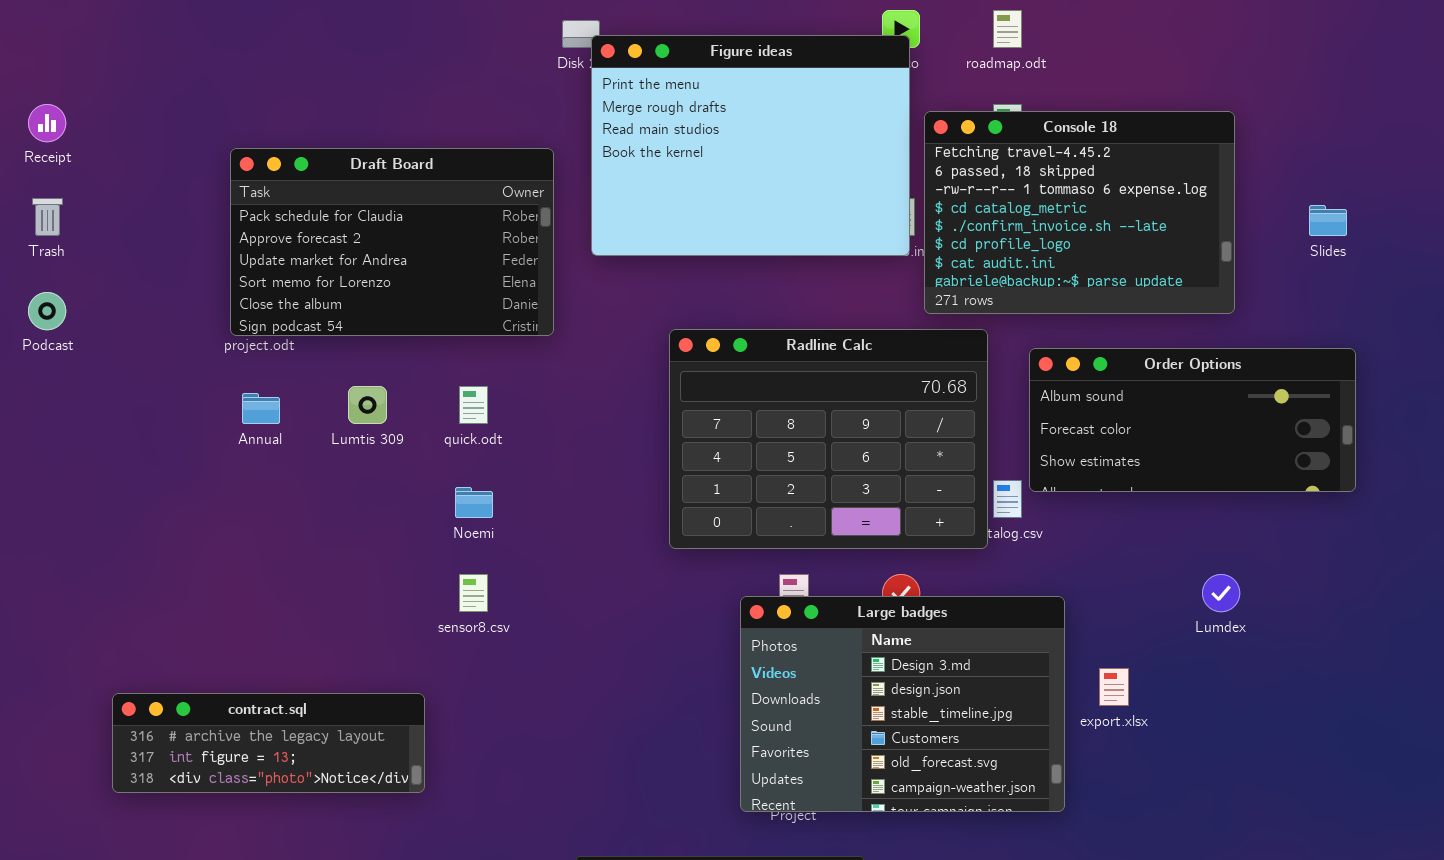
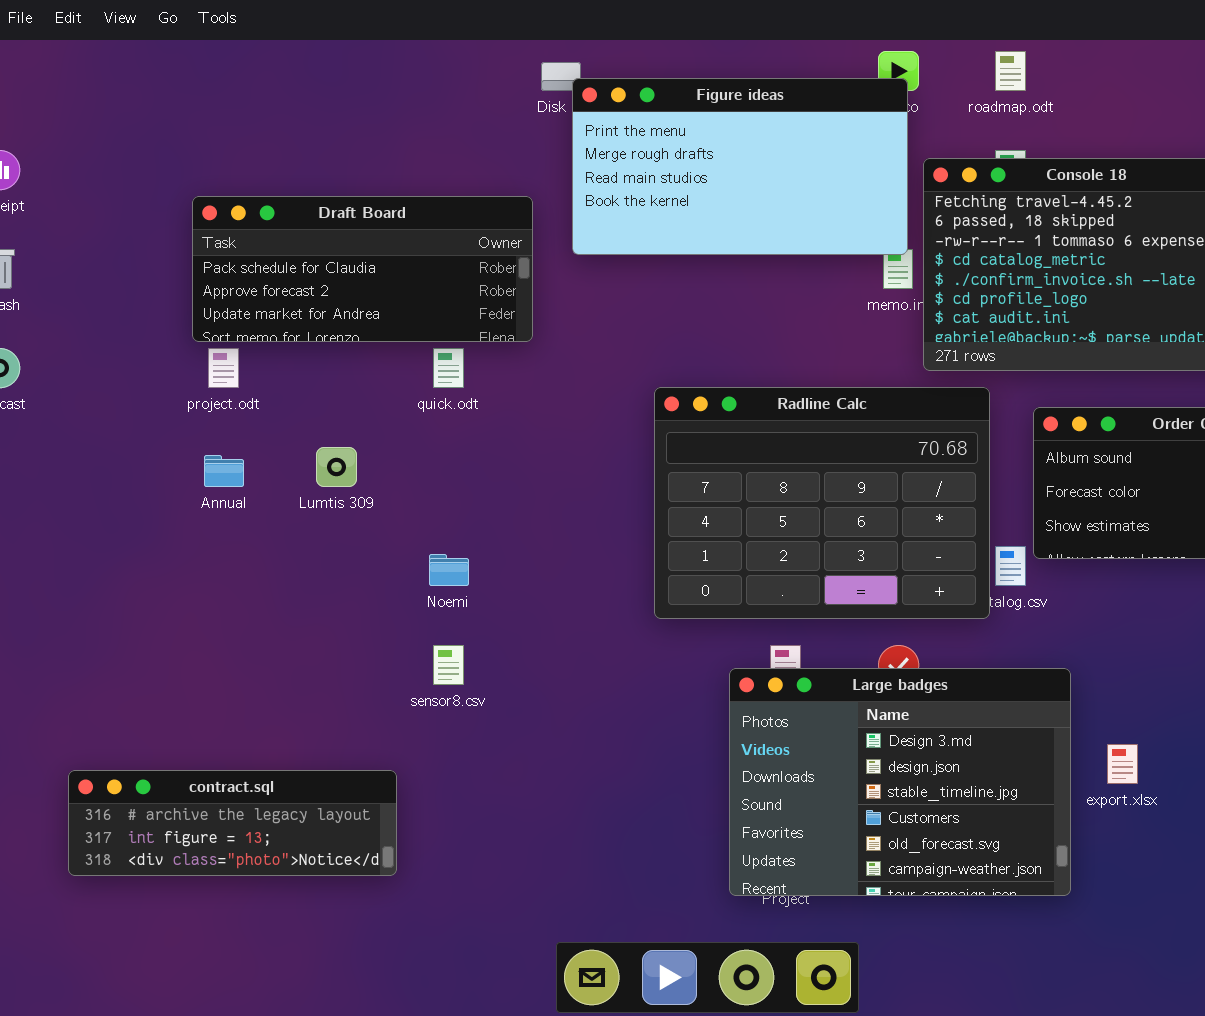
Figure ideas: [591,35,910,256] -> [572,78,908,255], resized
Draft Board: [230,148,554,336] -> [192,196,533,342], resized
quick.odt: [459,386,488,424] -> [433,348,464,388], moved

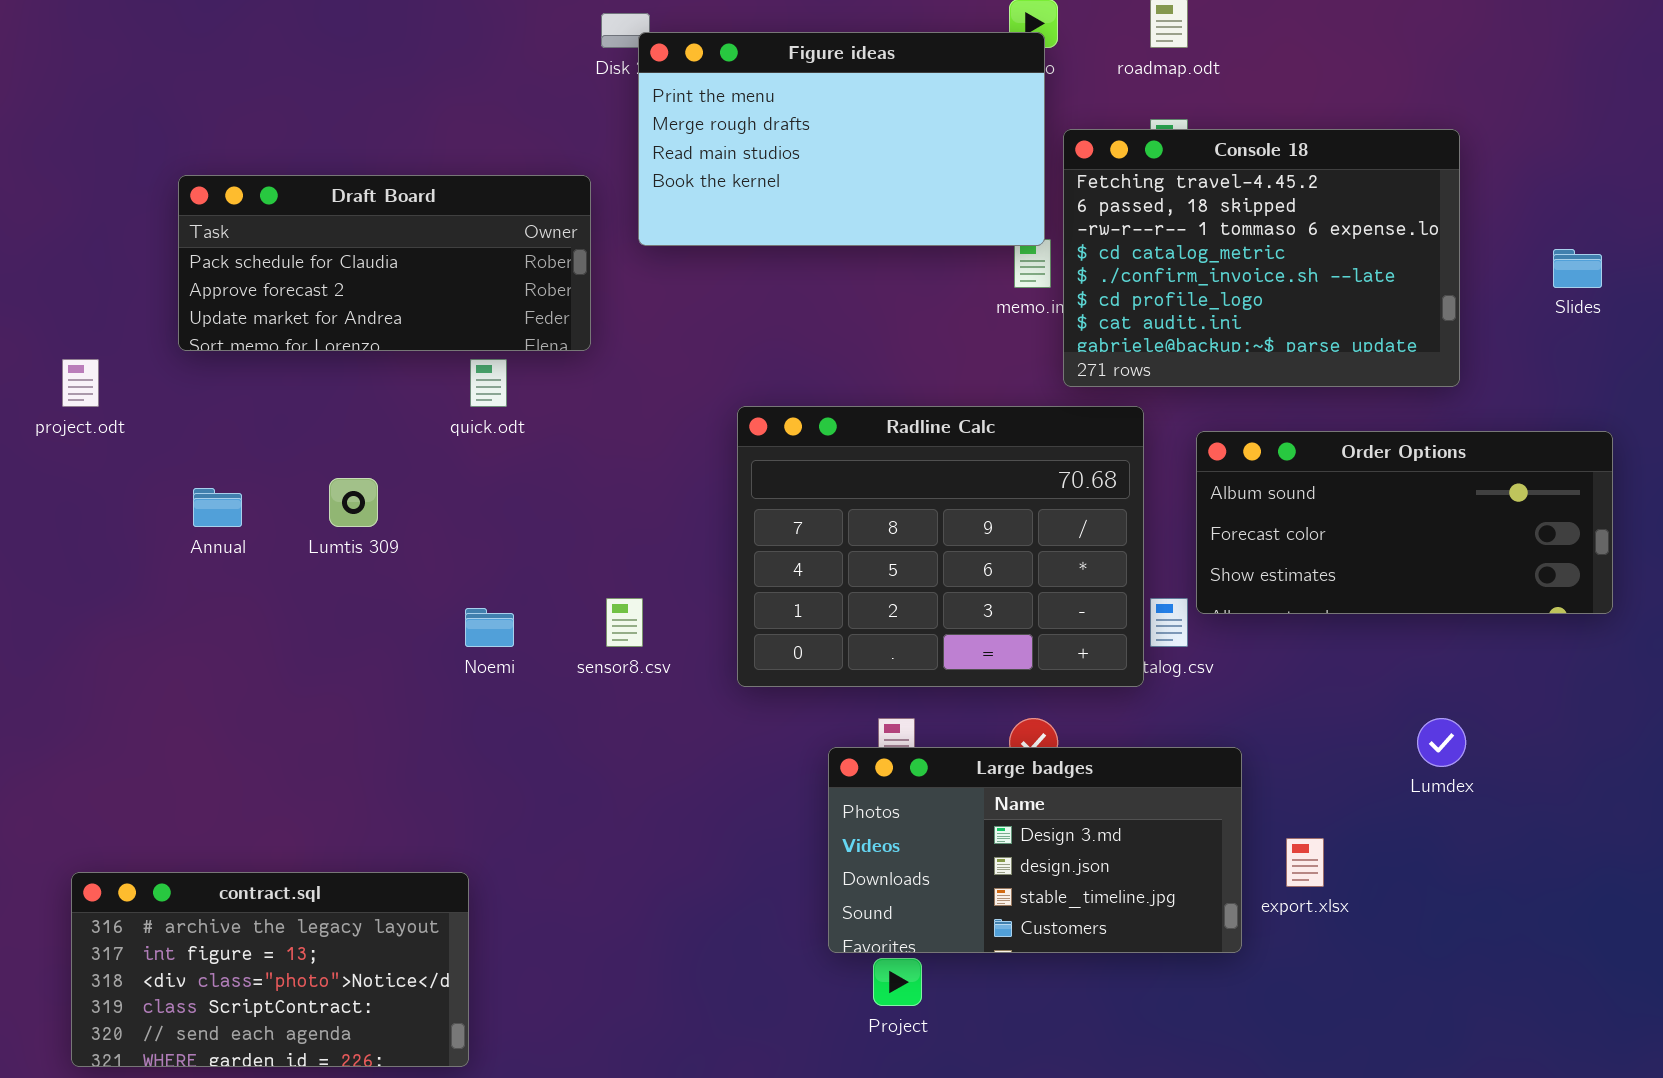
project.odt: [208,348,239,388] -> [62,359,99,407], moved
sensor8.csv: [433,645,464,685] -> [606,598,643,647], moved
Large badges: [729,668,1071,896] -> [828,747,1242,953], resized
contract.sql: [68,770,397,876] -> [71,872,469,1067], moved, resized

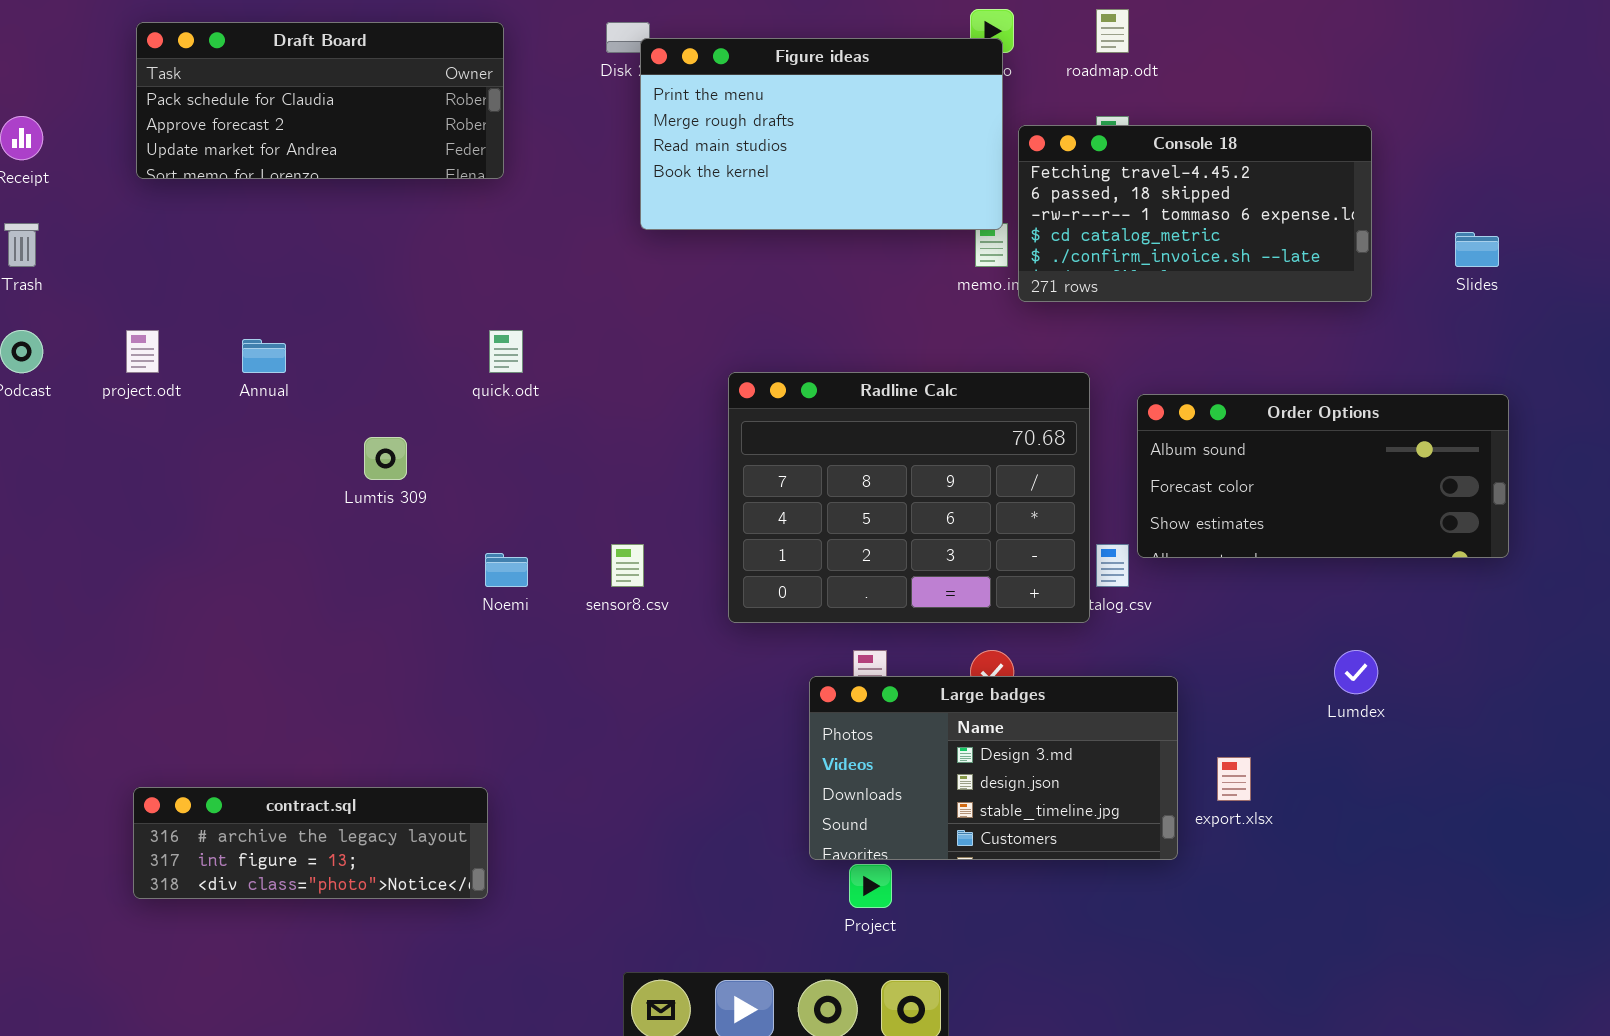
Console 18: [1063,129,1460,387] -> [1018,125,1372,302], resized
Draft Board: [178,175,591,351] -> [136,22,504,179], moved
Annual: [193,488,242,527] -> [242,339,286,373], moved
contract.sql: [71,872,469,1067] -> [133,787,488,899], resized

